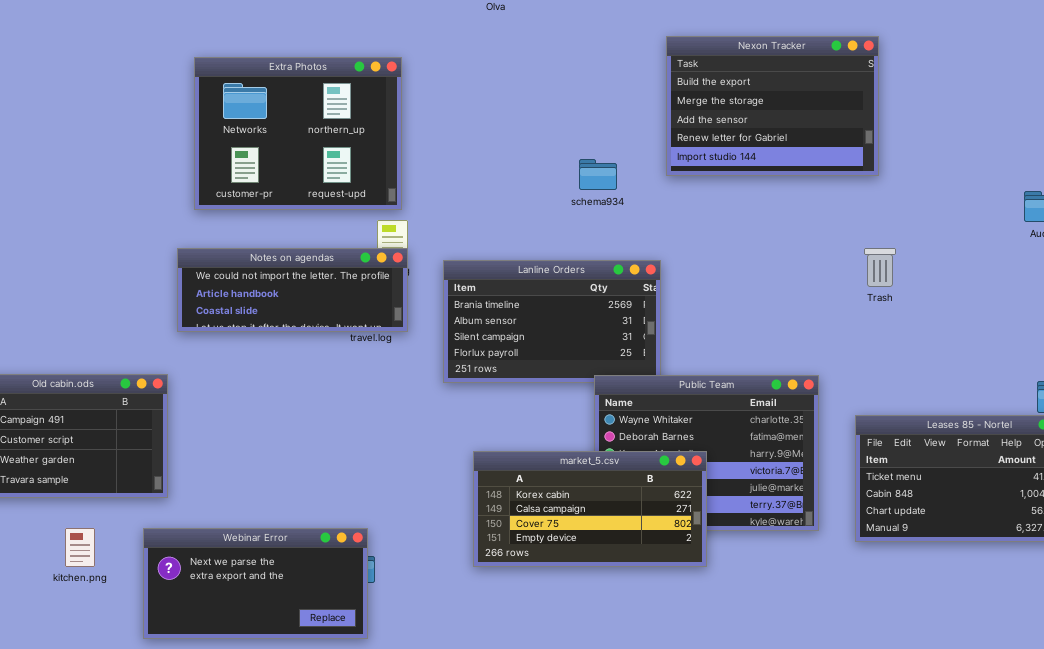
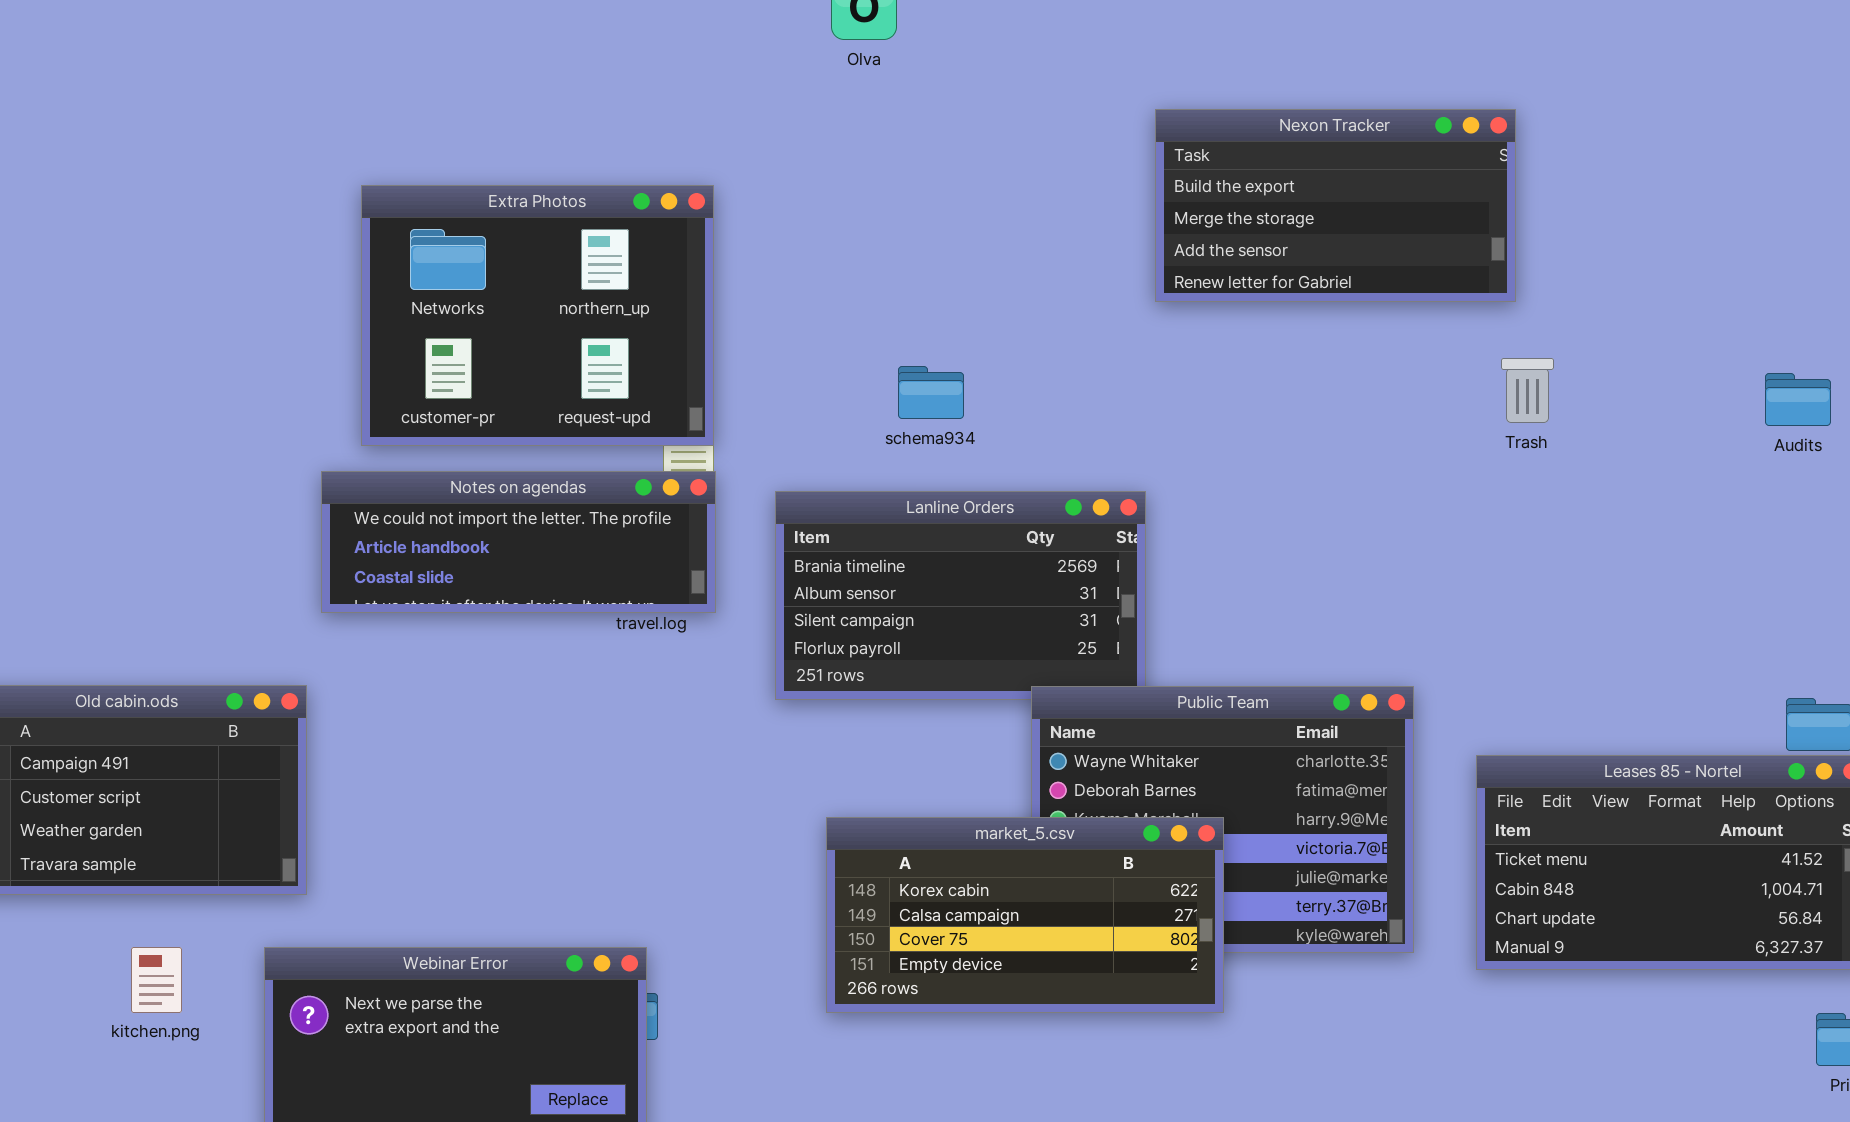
Nexon Tracker: [666,36,879,176] -> [1155,109,1516,302], resized
Extra Photos: [194,57,402,210] -> [361,185,714,446], moved
schema934: [579,159,617,190] -> [898,366,964,419], moved
Trash: [864,248,896,287] -> [1501,358,1554,423], moved

